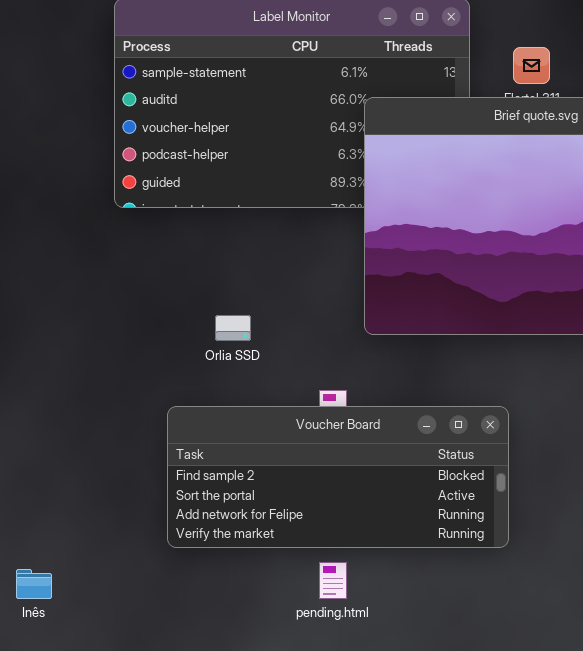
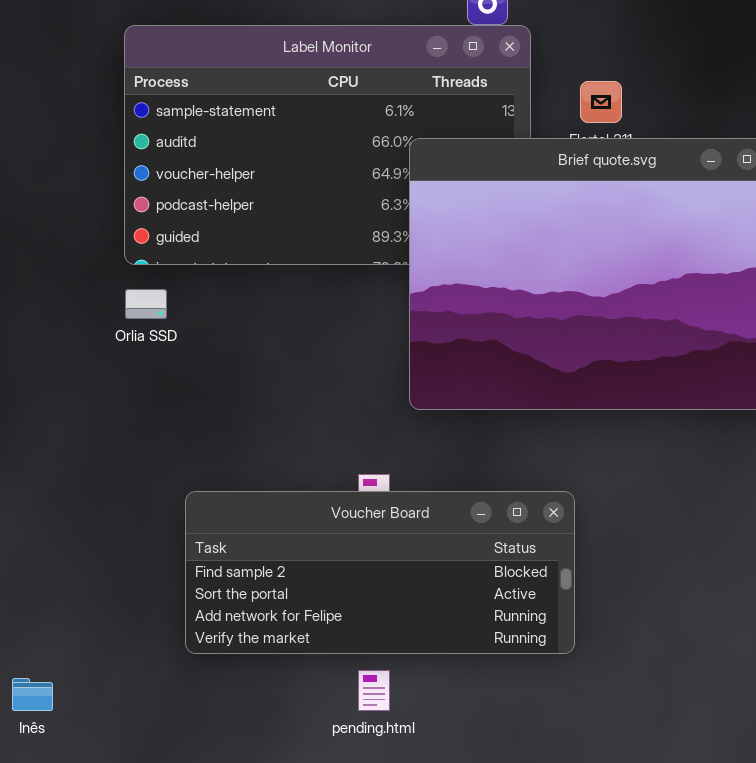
Orlia SSD: [215,315,251,341] -> [125,289,167,319], moved

